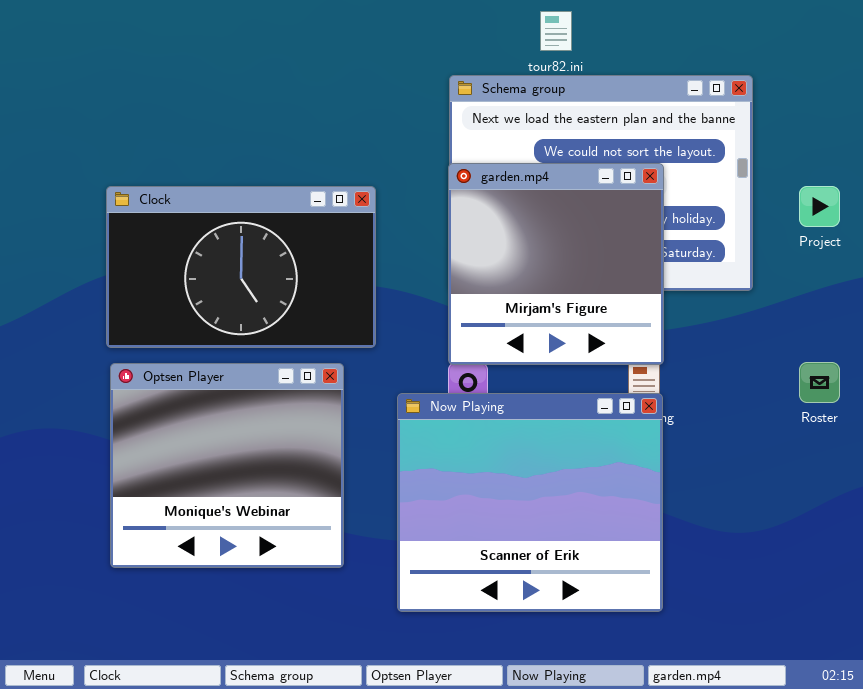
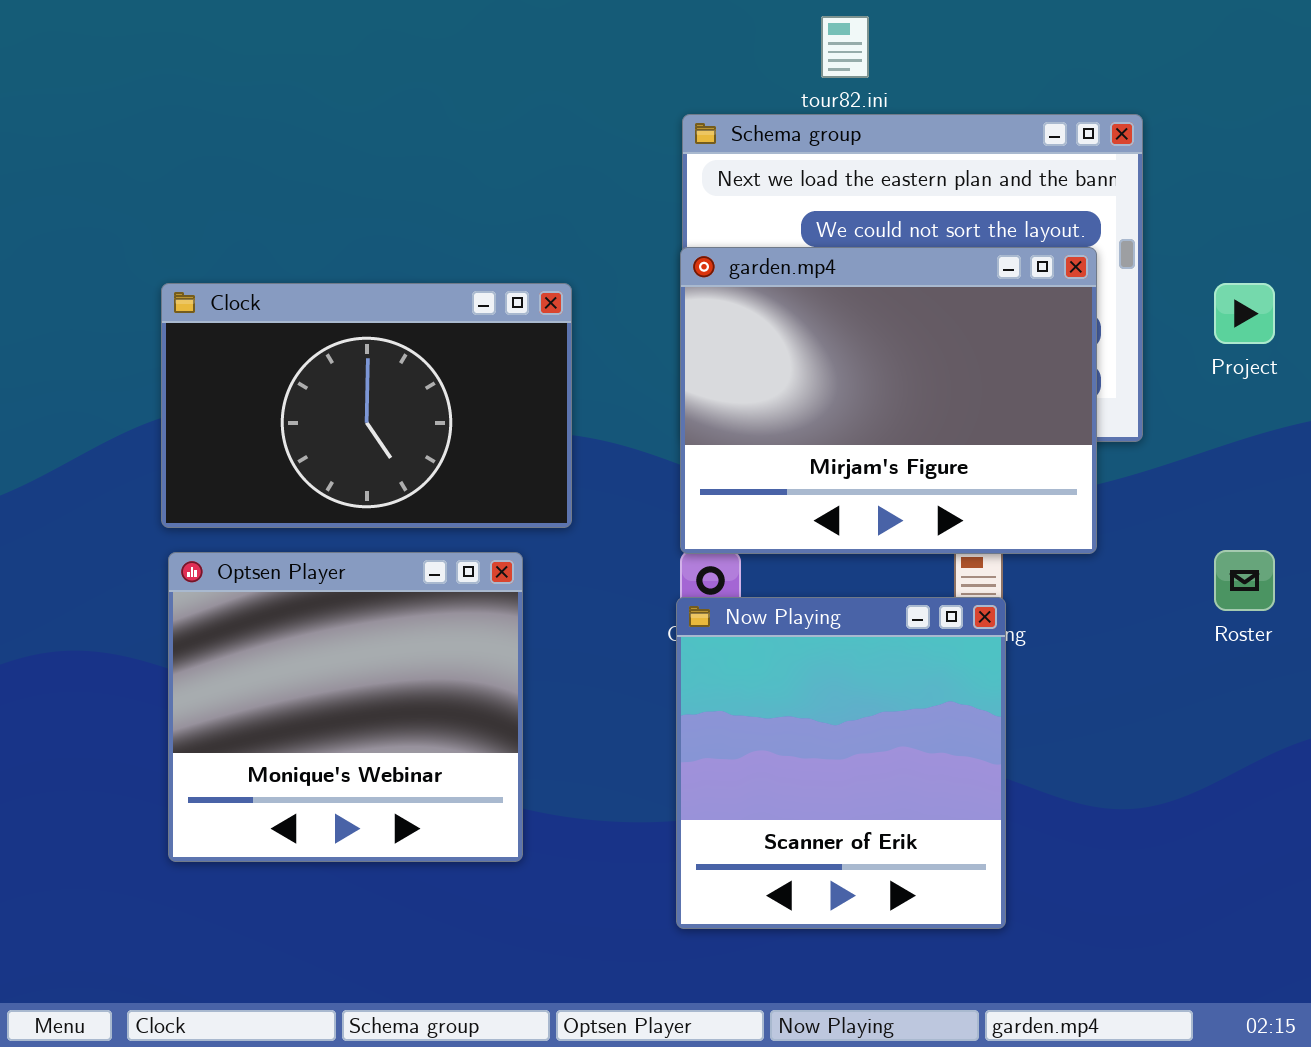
garden.mp4: [448,163,664,365] -> [680,247,1097,554], resized
Now Playing: [397,393,663,612] -> [676,597,1006,929], resized

